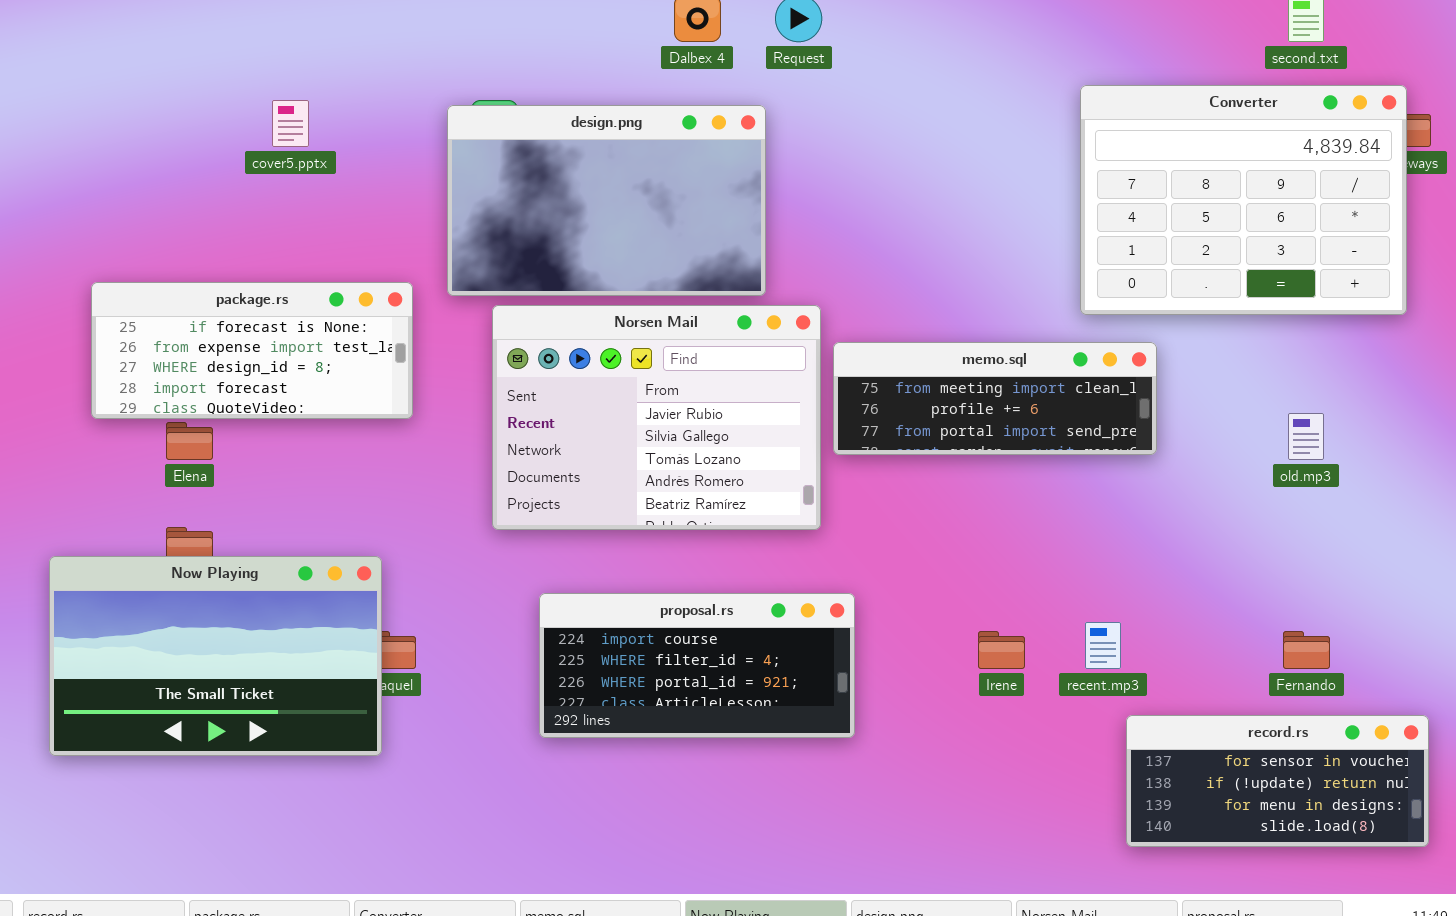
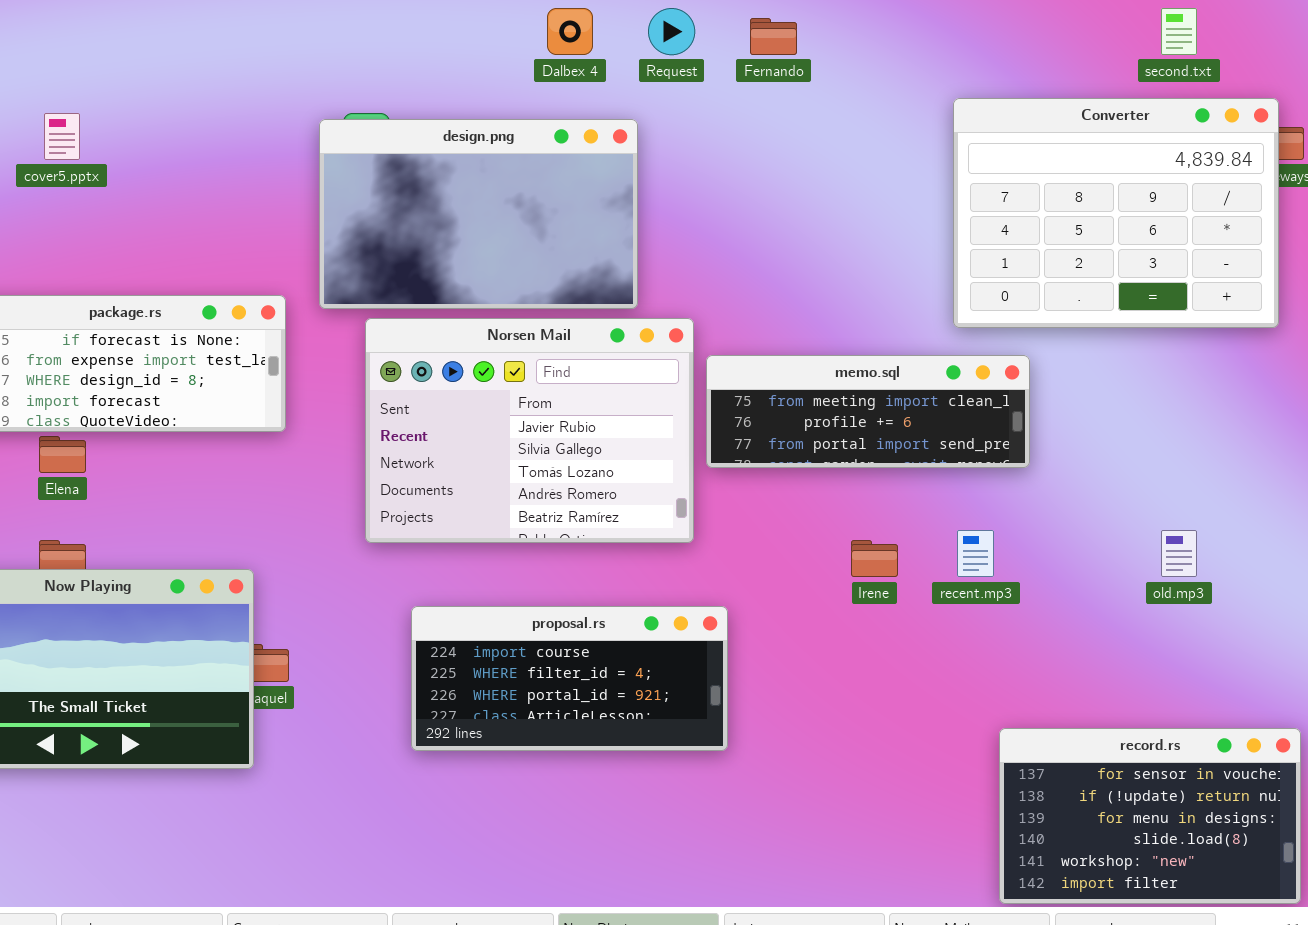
cover5.pptx: [272,100,309,147] -> [44,113,80,160], moved
old.mp3: [1288,413,1324,460] -> [1161,530,1197,577], moved
recent.mp3: [1085,622,1121,669] -> [957,530,994,577], moved
Irene: [978,631,1025,669] -> [851,540,898,577], moved
Fernando: [1283,631,1330,669] -> [750,18,797,55], moved
record.rs: [1126,715,1429,847] -> [999,728,1301,904], resized

